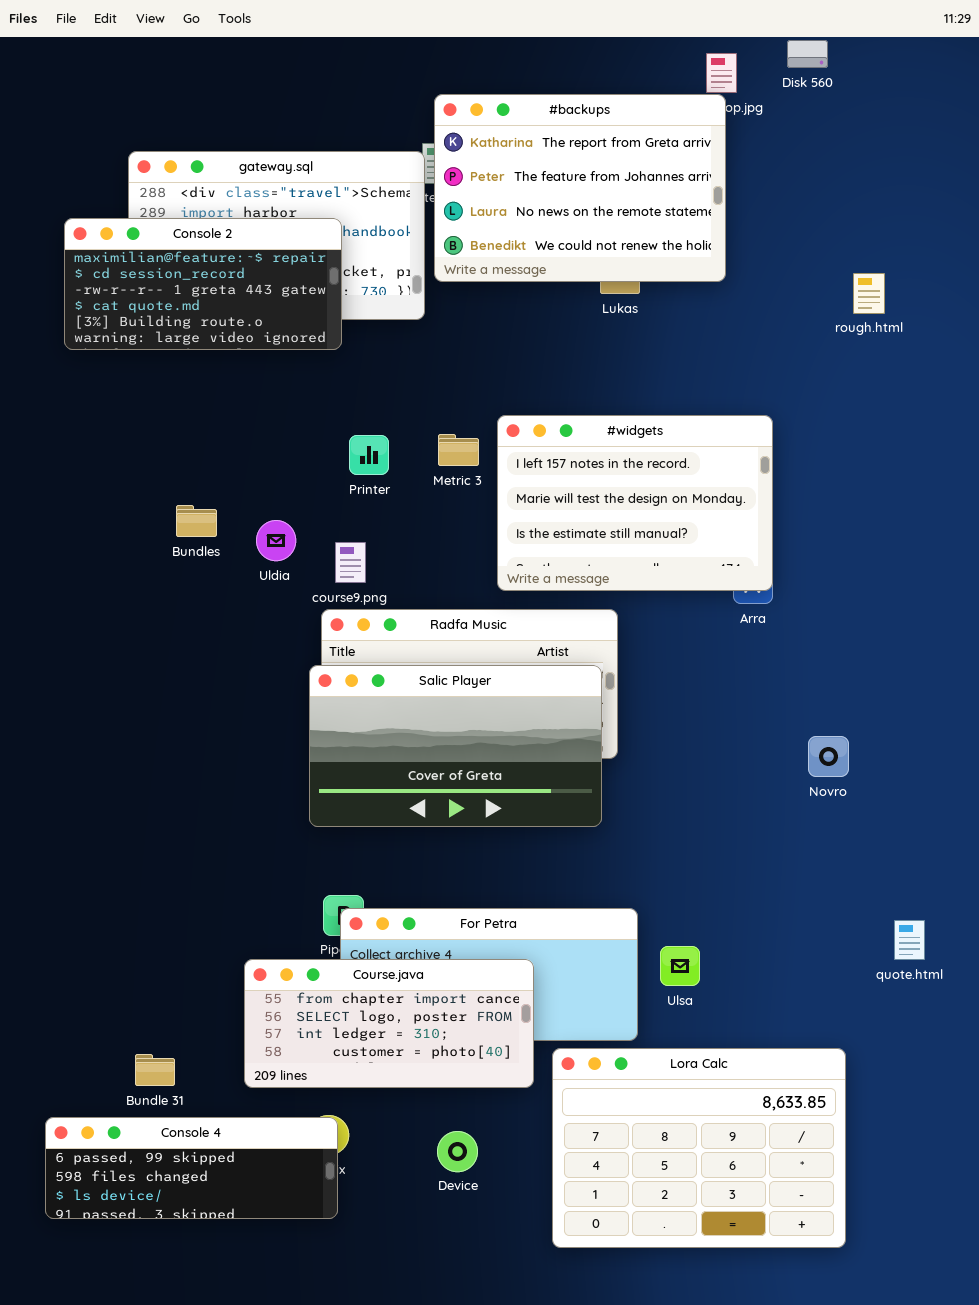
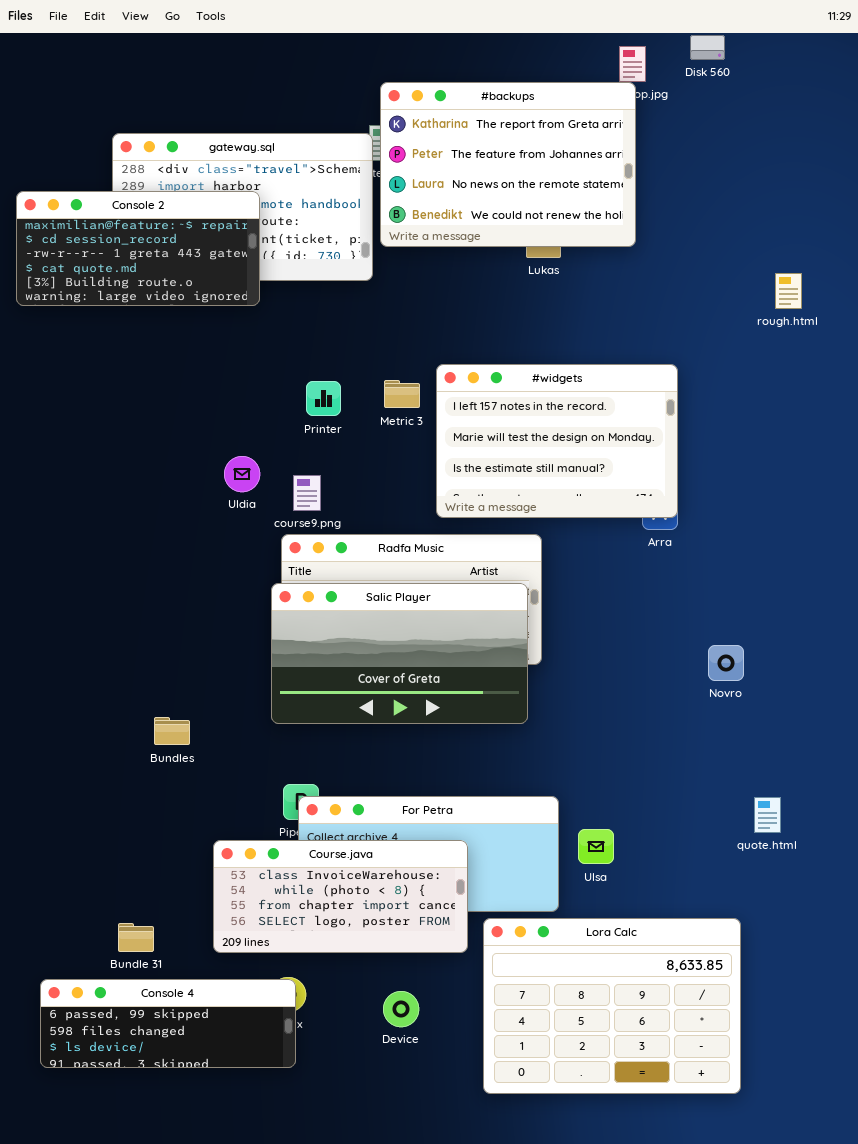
Console 2: [64,218,342,350] -> [16,191,260,306], moved
rough.html: [853,273,885,314] -> [775,273,802,309], moved
Bundles: [176,505,217,537] -> [154,717,190,745], moved
quote.html: [894,920,925,960] -> [754,797,781,833], moved
Course.java: [244,959,534,1088] -> [213,840,468,953], scrolled up 2 rows

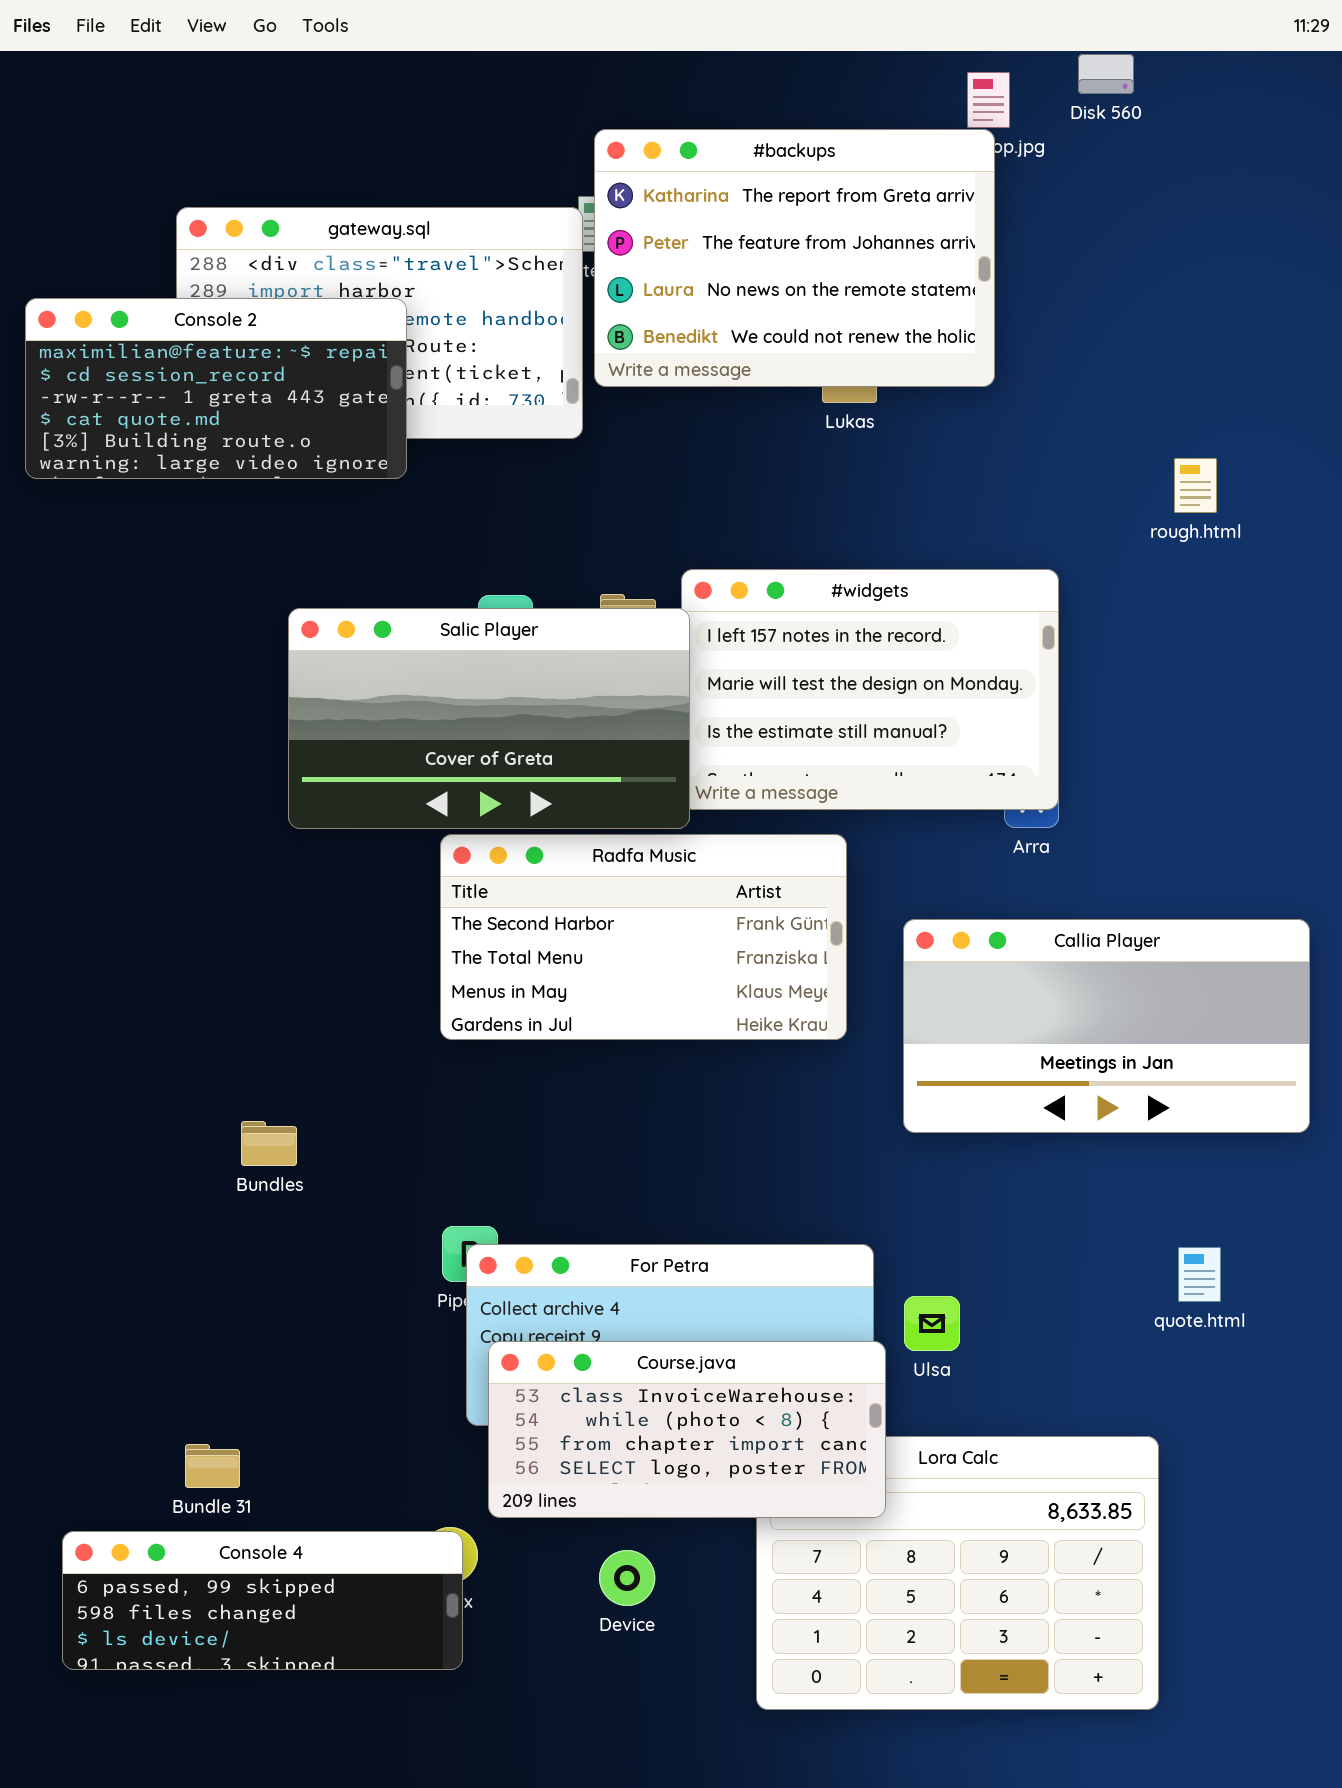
rough.html: [775,273,802,309] -> [1174,458,1217,513], moved
Salic Player: [271,583,528,724] -> [288,608,690,829], moved
Callia Player: none -> [903,919,1310,1133], opened
Course.java: [213,840,468,953] -> [488,1341,886,1518], moved

